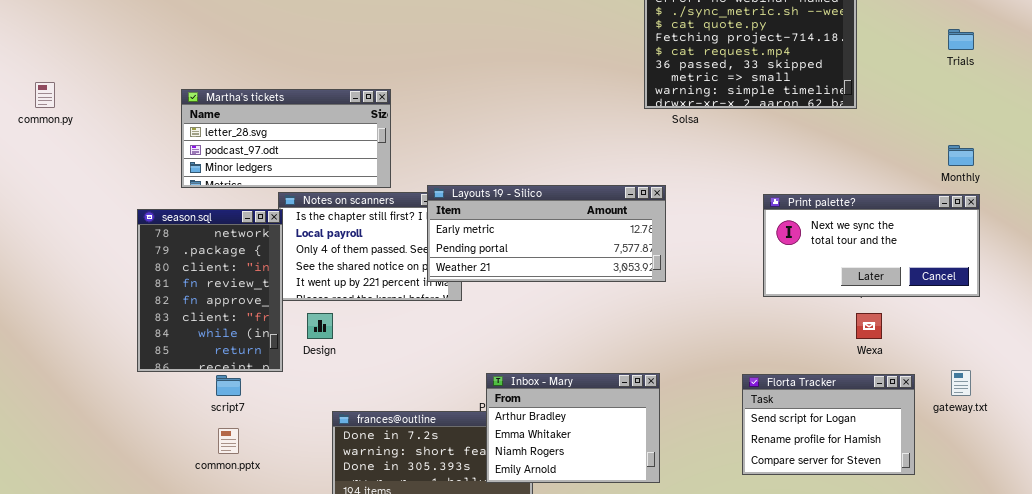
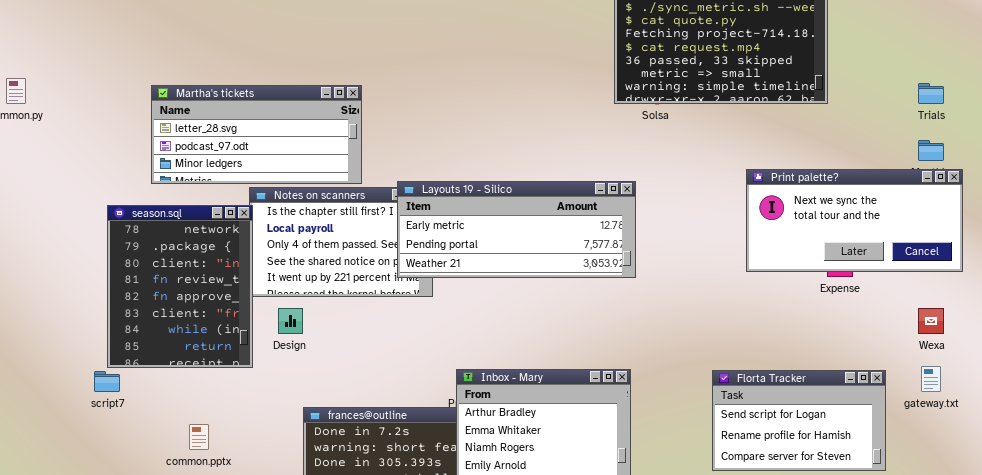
Trials: [948,29,974,50] -> [918,83,944,104], moved
Print palette?: [763,194,980,297] -> [746,169,963,272], moved
Wexa: [856,313,882,339] -> [918,308,944,334], moved
script7: [216,375,241,396] -> [94,371,120,392], moved

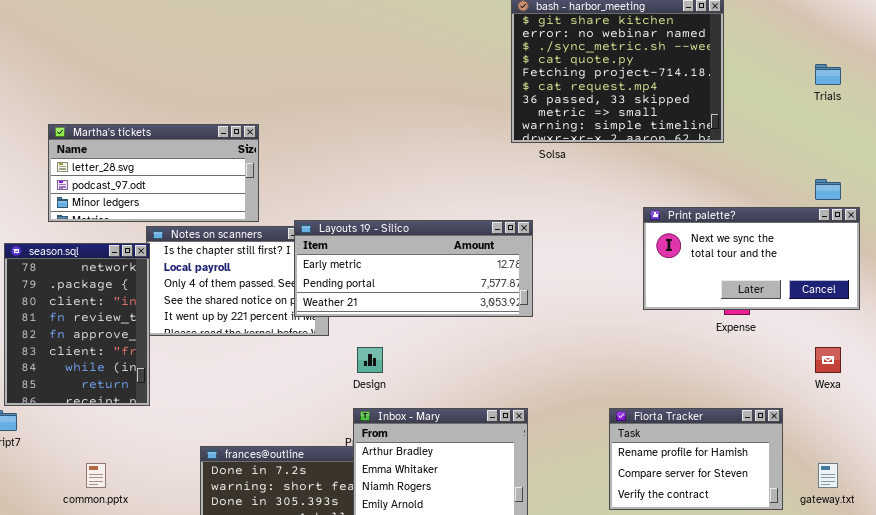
Trials: [918,83,944,104] -> [815,64,841,85], moved
Design: [278,308,303,334] -> [357,347,383,373], moved
gateway.txt: [921,366,941,392] -> [818,463,838,488], moved
Florta Tracker: [712,370,886,471] -> [609,408,783,510], scrolled down 1 row

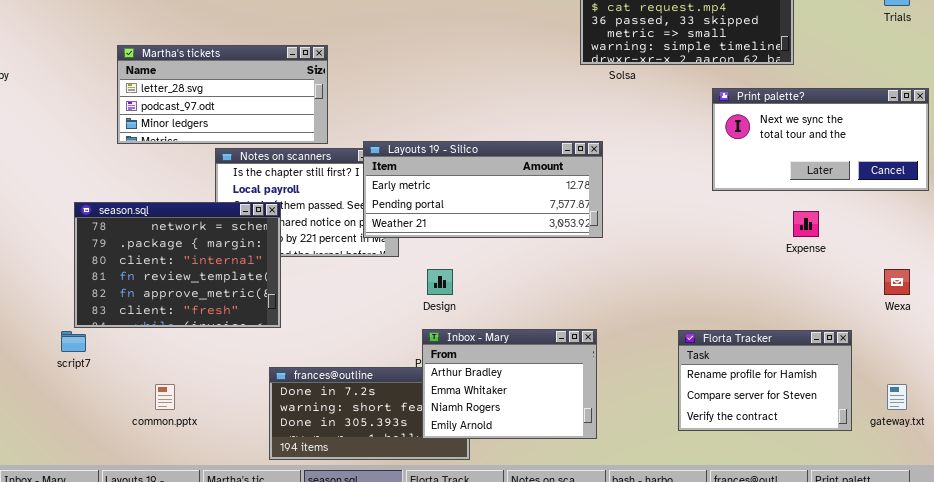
Print palette?: [643,207,860,310] -> [712,88,929,191], moved
season.sql: [4,243,150,406] -> [74,202,281,328], resized

